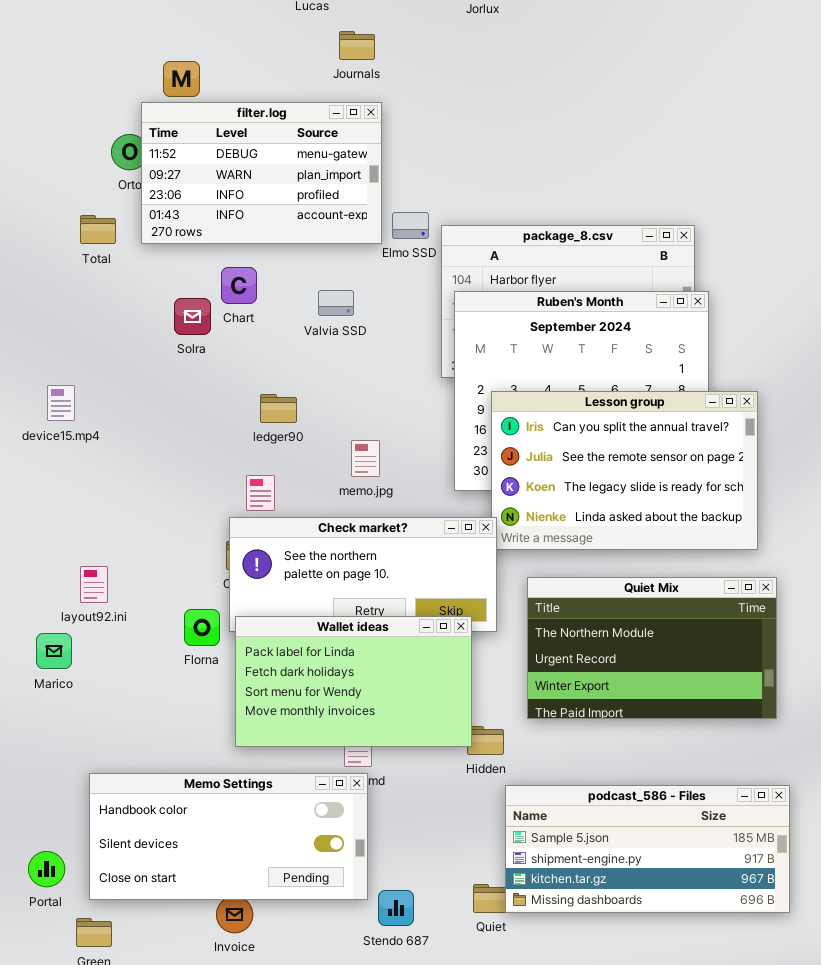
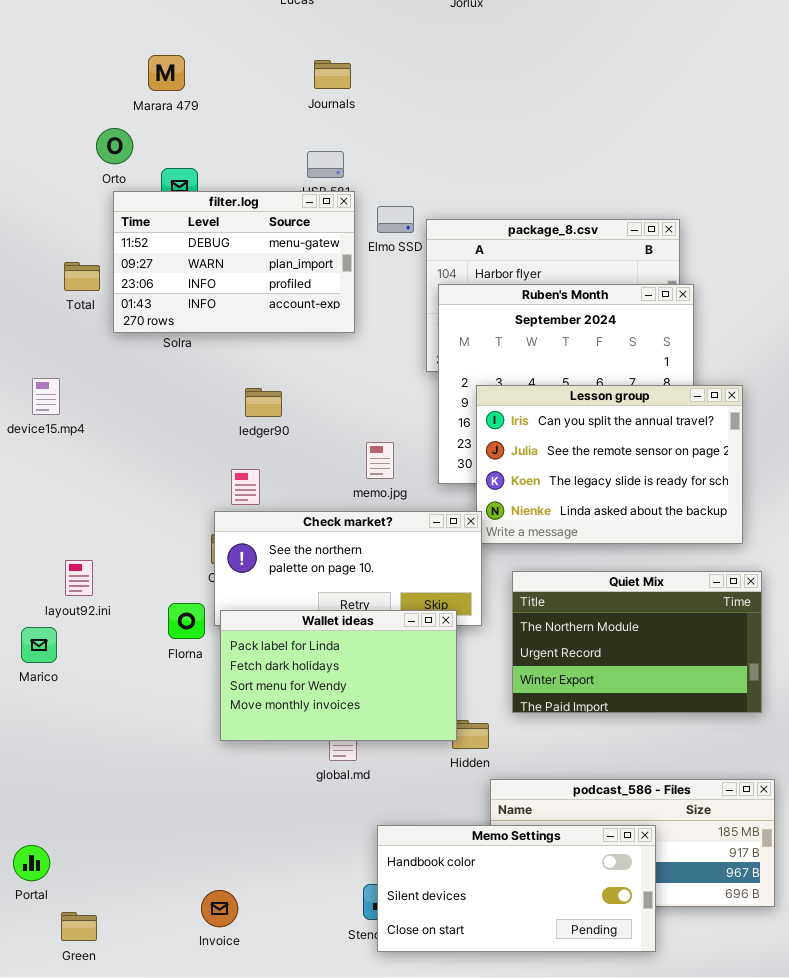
Journals: [339,31,375,60] -> [314,60,351,89], moved
filter.log: [141,102,382,244] -> [113,191,355,333], moved
Total: [80,215,116,244] -> [64,262,100,291], moved
memo.jpg: [351,440,380,477] -> [366,442,394,479], moved
Memo Settings: [89,773,368,900] -> [377,825,656,952], moved

